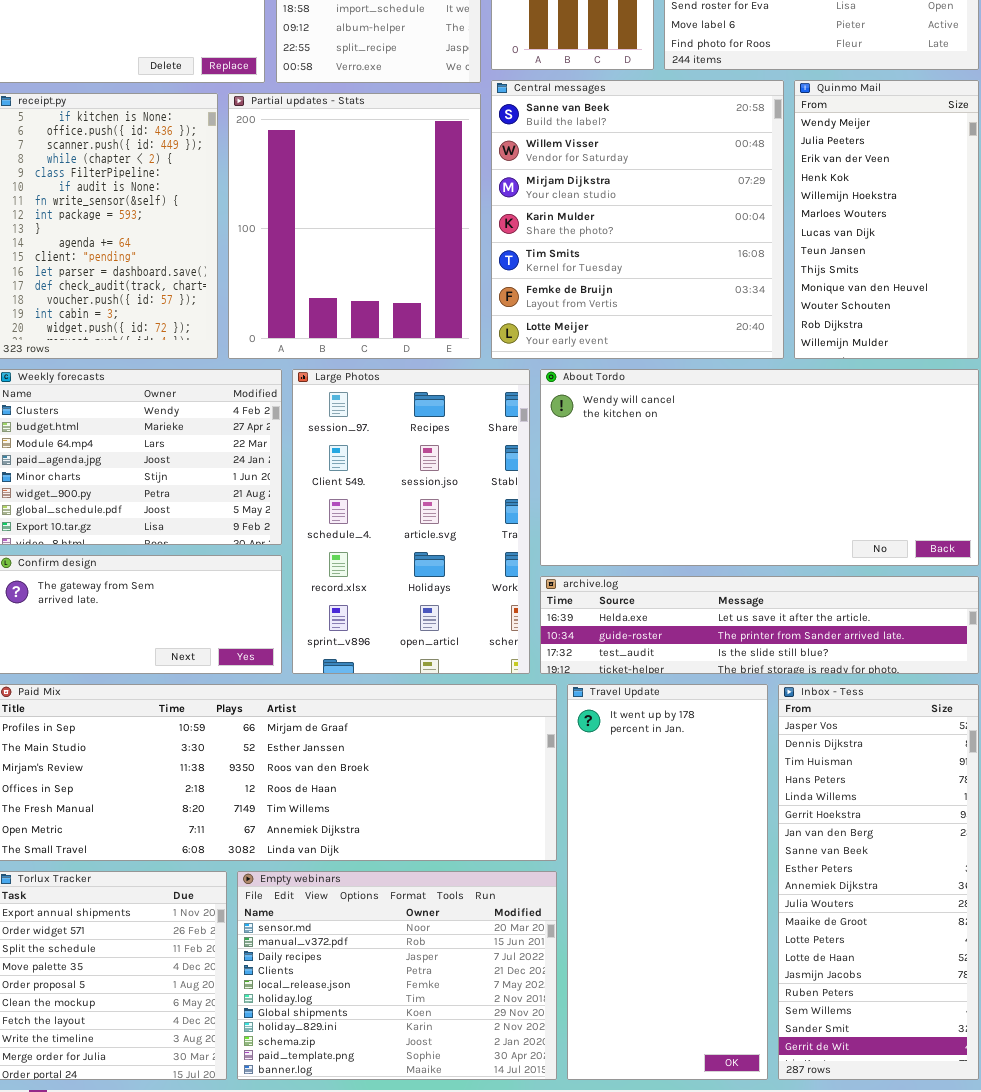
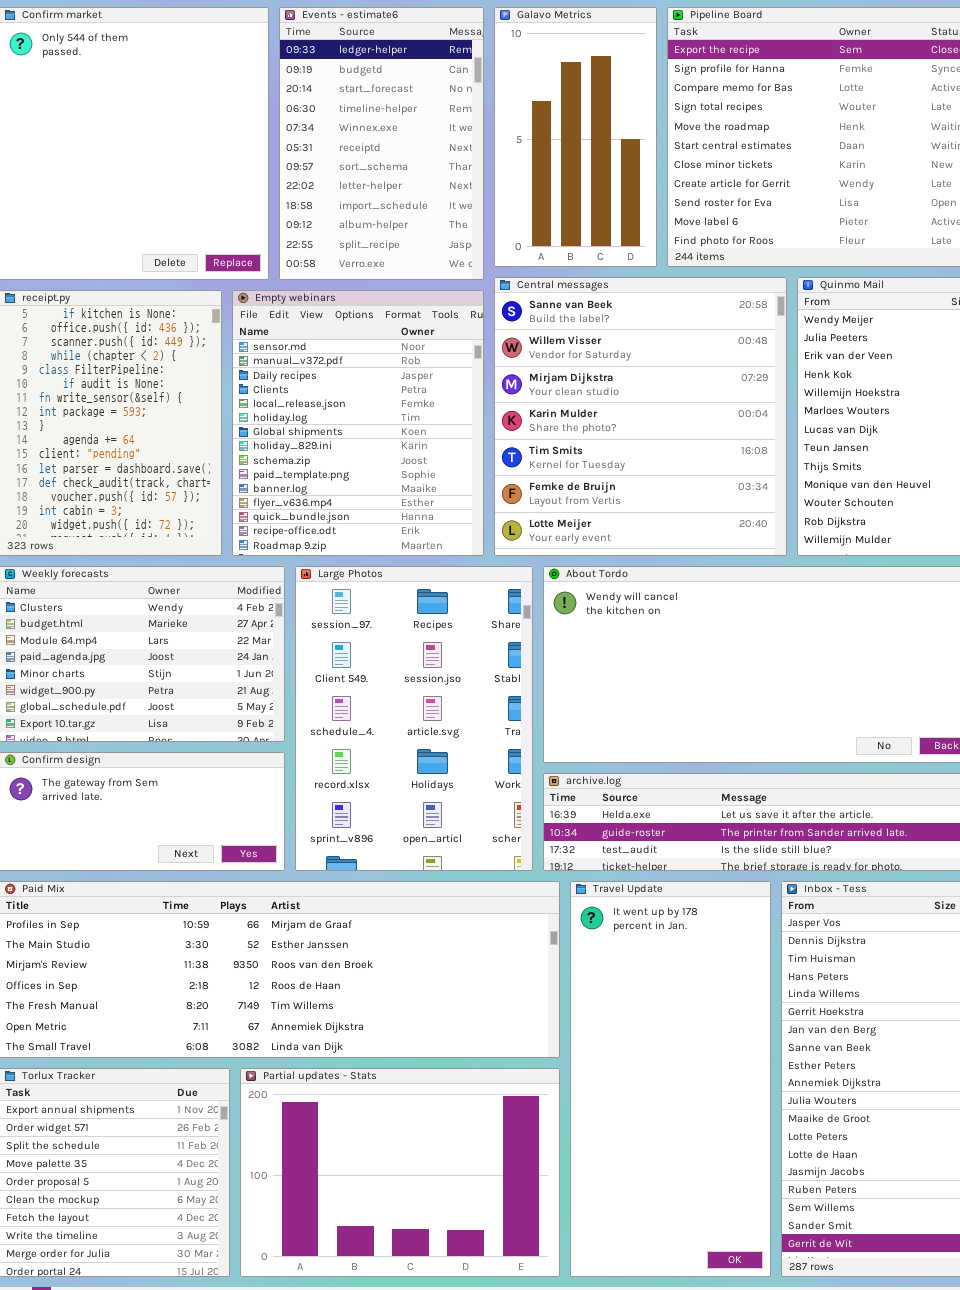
Partial updates - Stats: [228,93,481,359] -> [240,1068,560,1277], moved, resized
Empty webinars: [237,871,557,1080] -> [232,290,484,556], moved, resized

